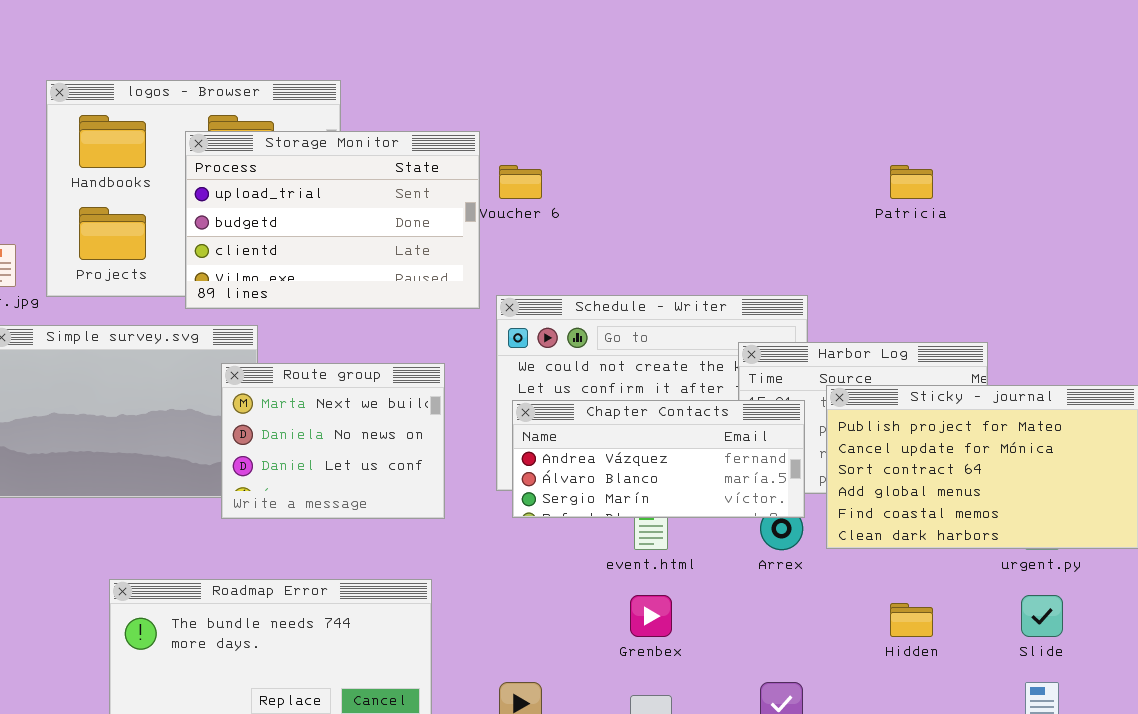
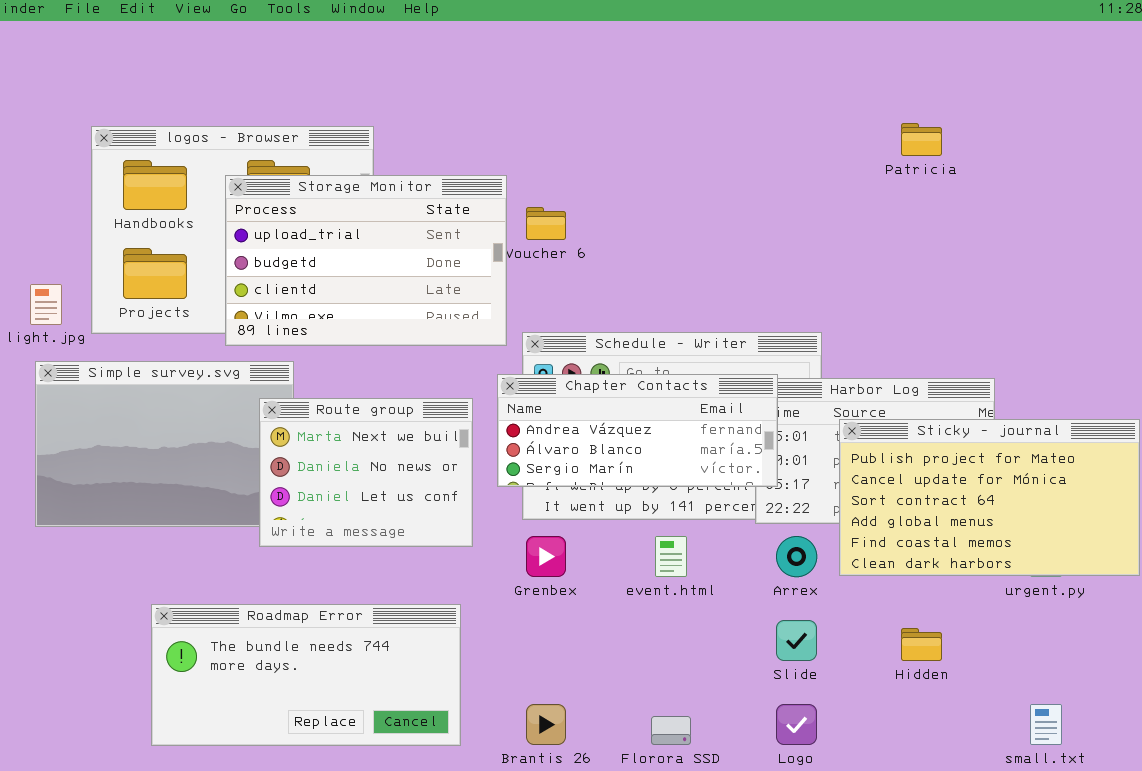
Patricia: [890,165,933,199] -> [901,123,942,156], moved
Chapter Contacts: [512,400,805,518] -> [497,374,778,487], moved
Grenbex: [630,595,672,637] -> [526,536,566,577], moved
Slide: [1021,595,1063,637] -> [776,620,817,661], moved

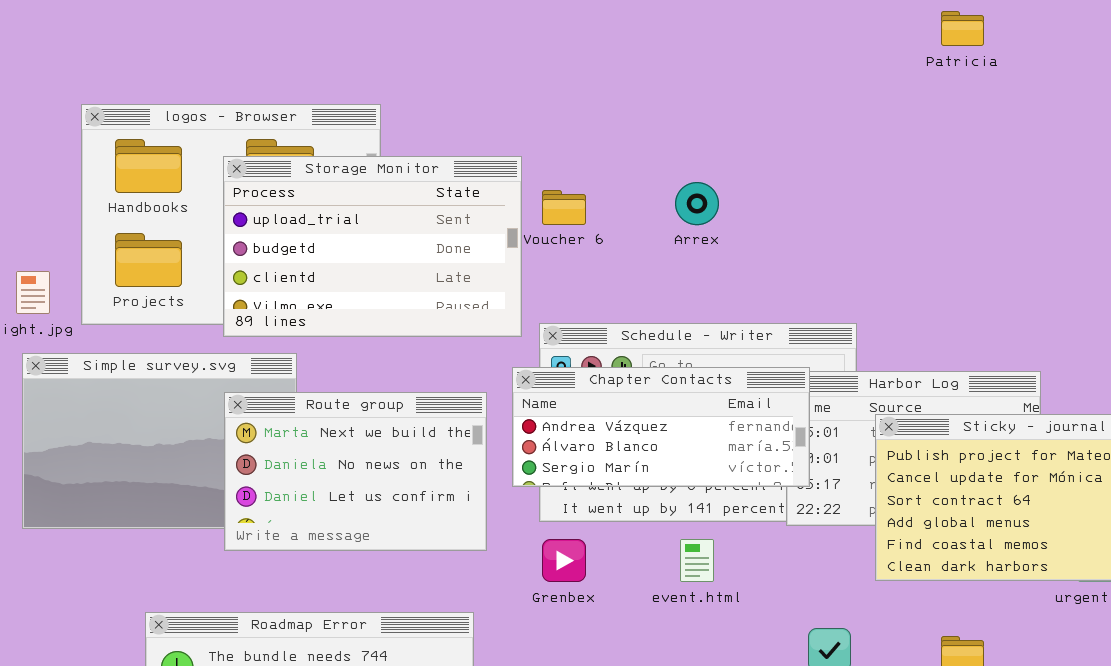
Patricia: [901,123,942,156] -> [941,11,984,46], moved
Route group: [259,398,473,547] -> [224,392,487,551], resized
Arrex: [776,536,817,577] -> [675,182,719,225], moved

